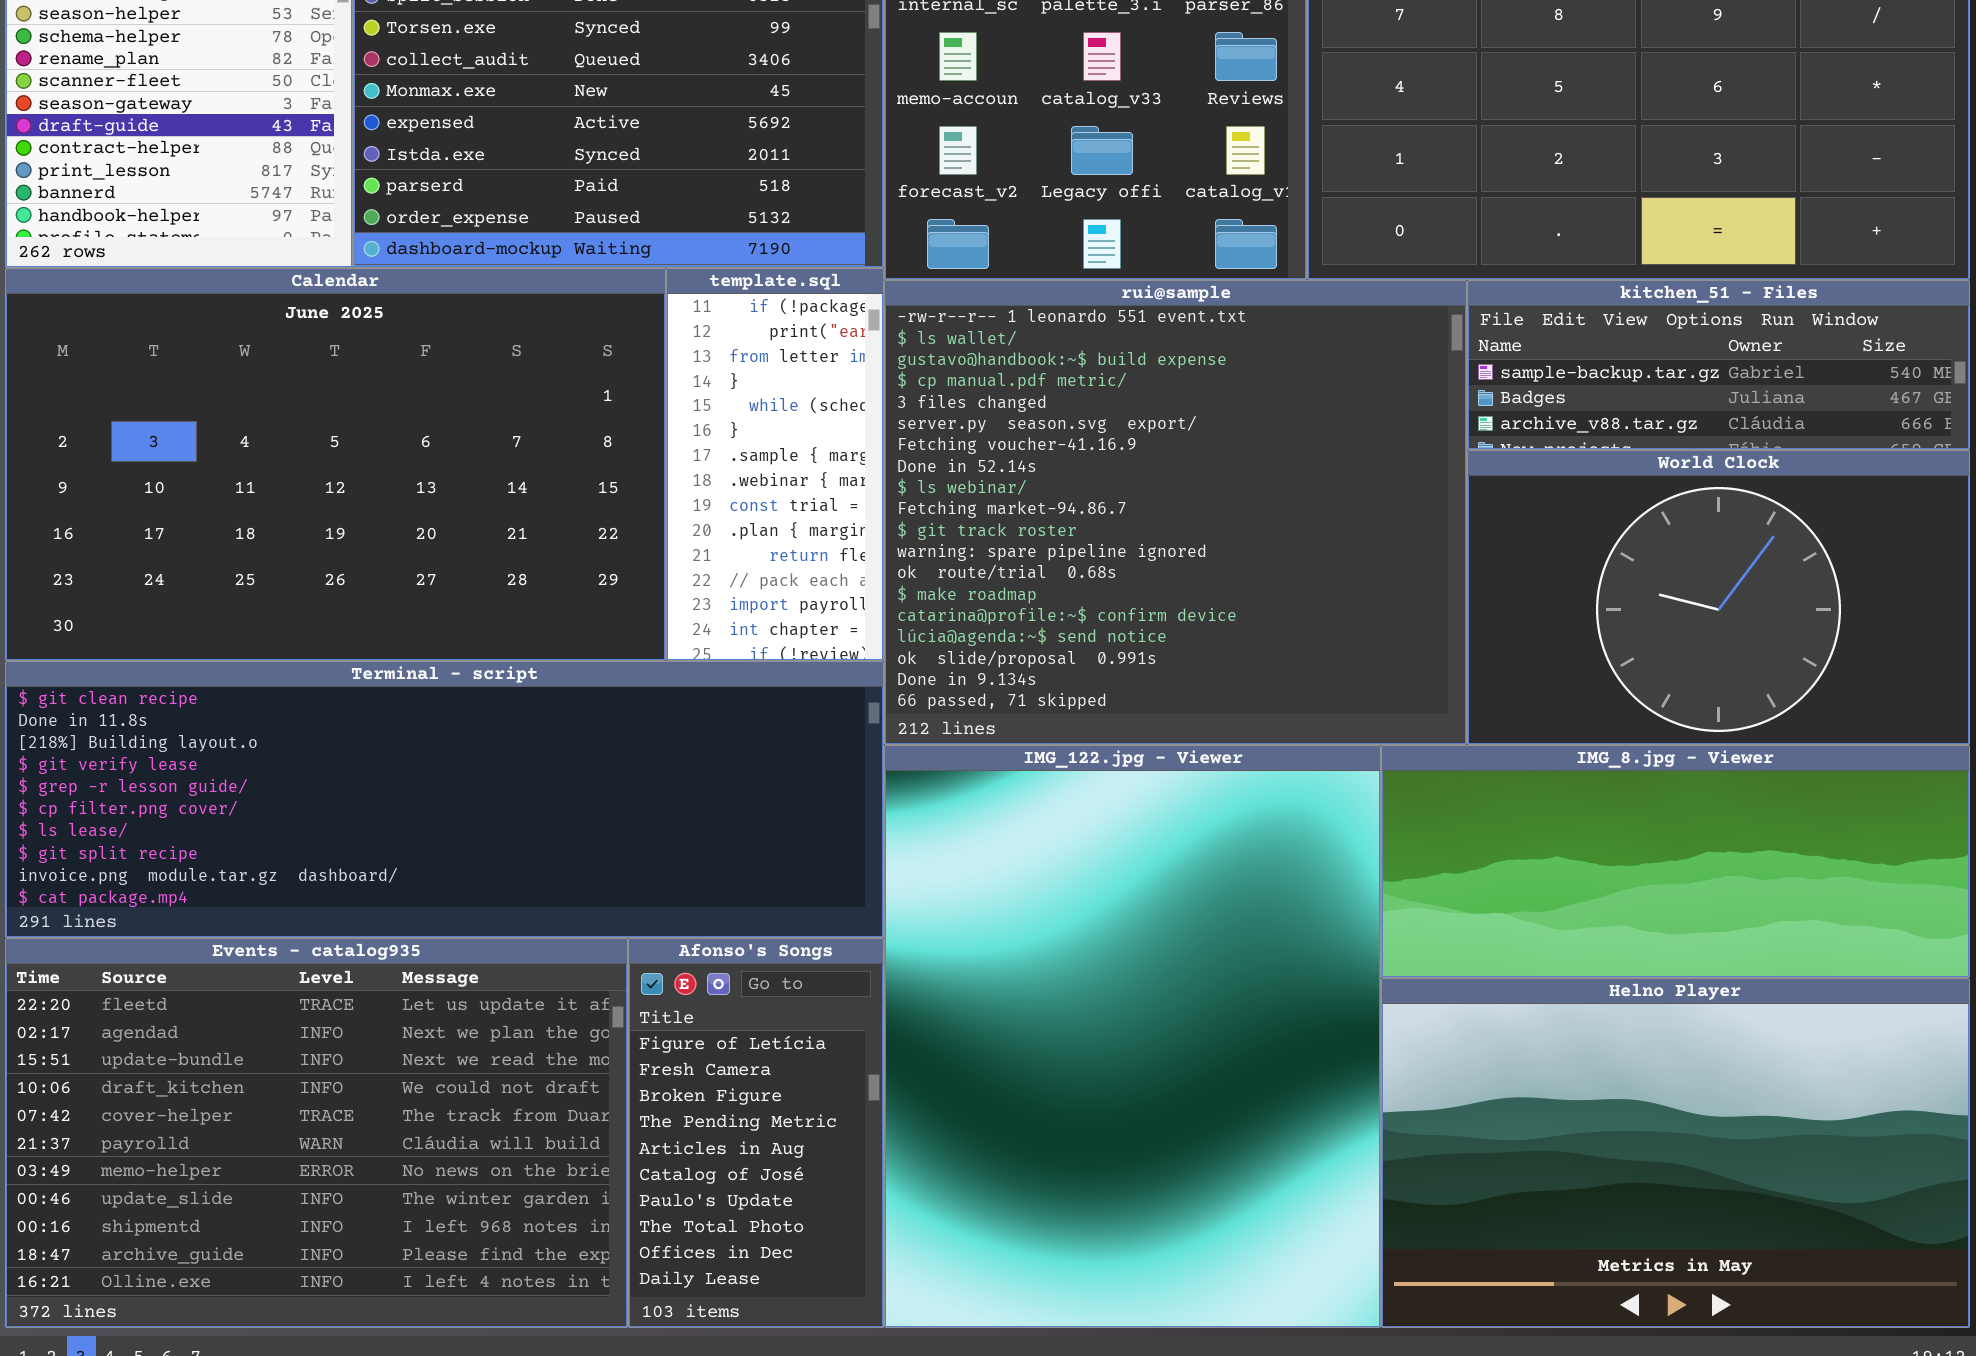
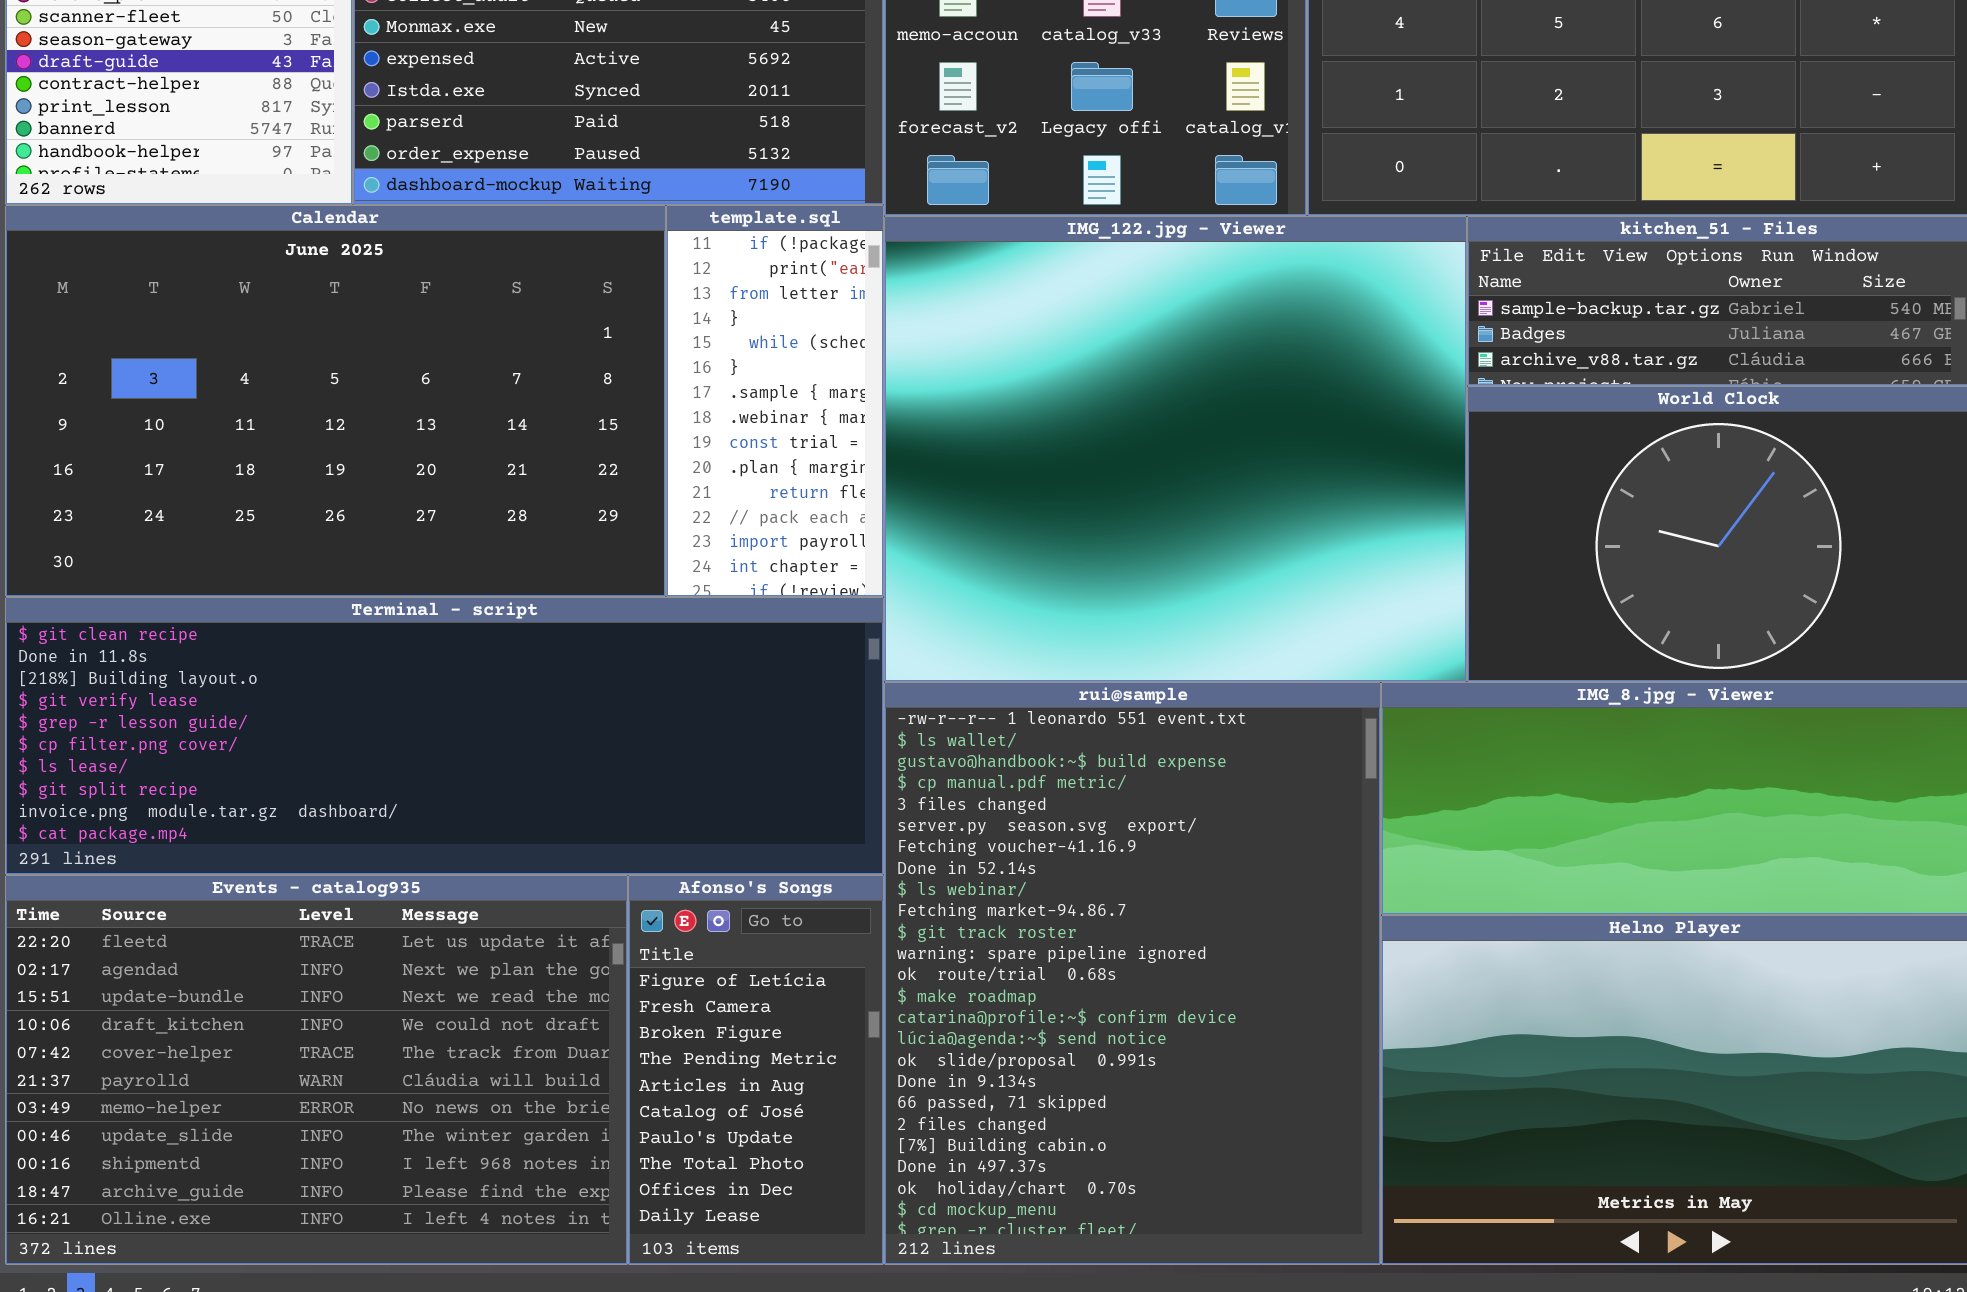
rui@sample: [884,280,1467,745] -> [884,682,1381,1265], moved, resized
IMG_122.jpg - Viewer: [884,745,1381,1328] -> [884,216,1467,682], moved, resized

